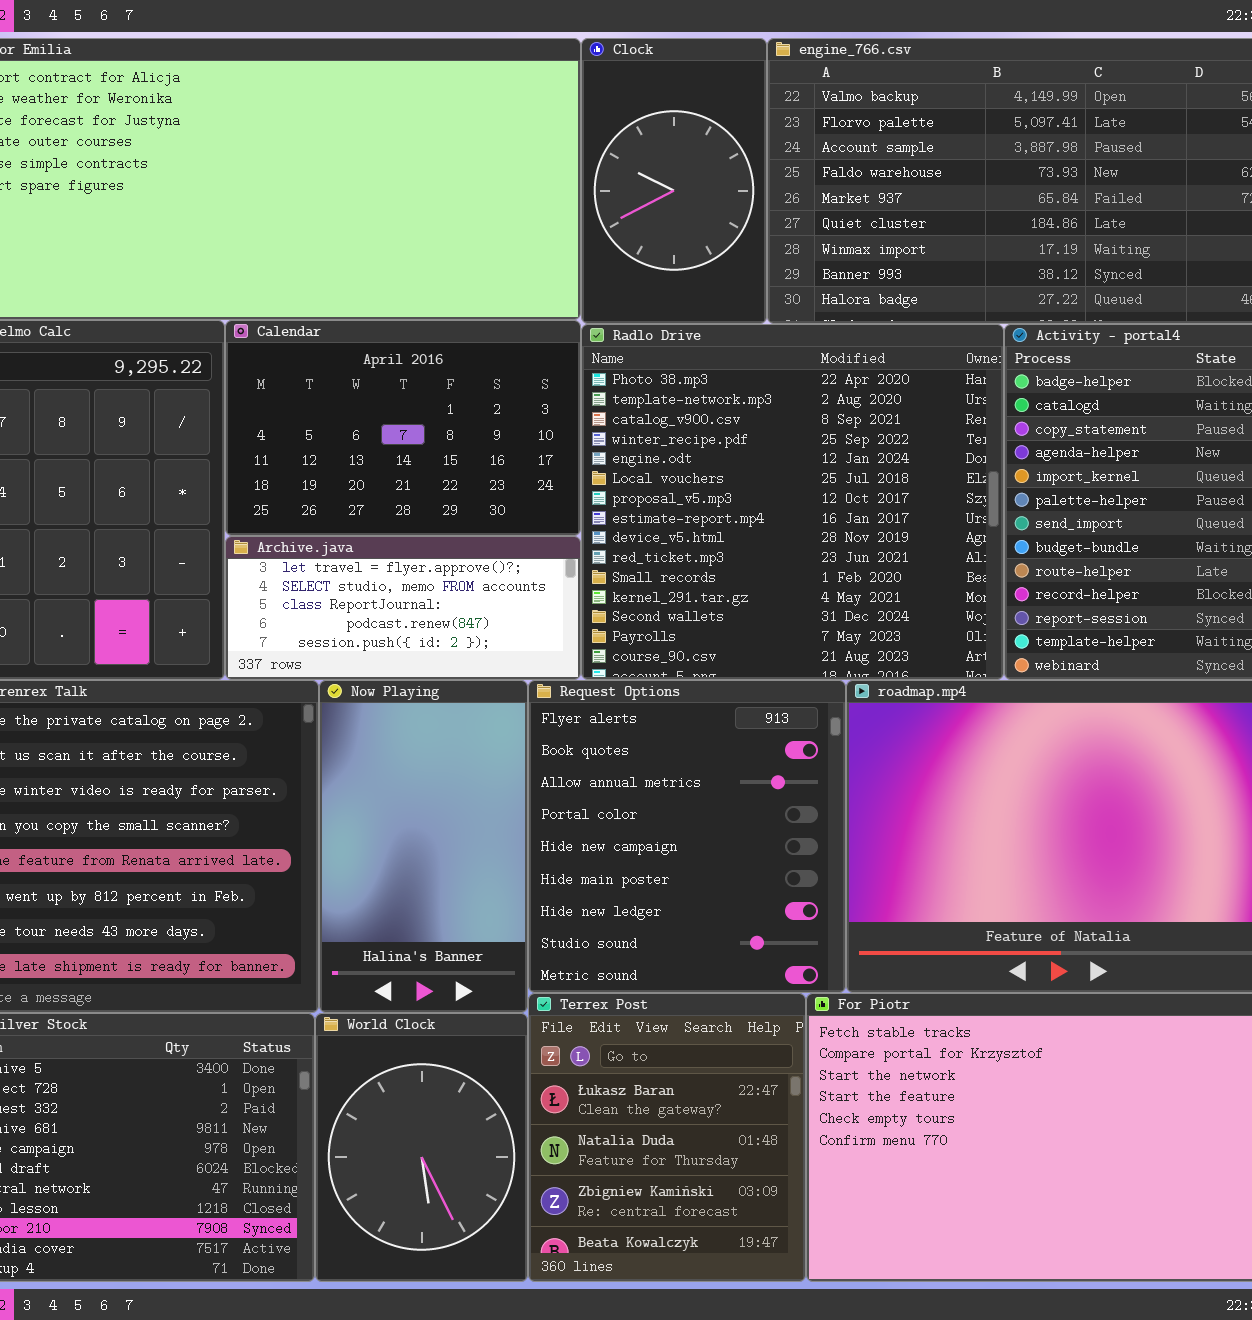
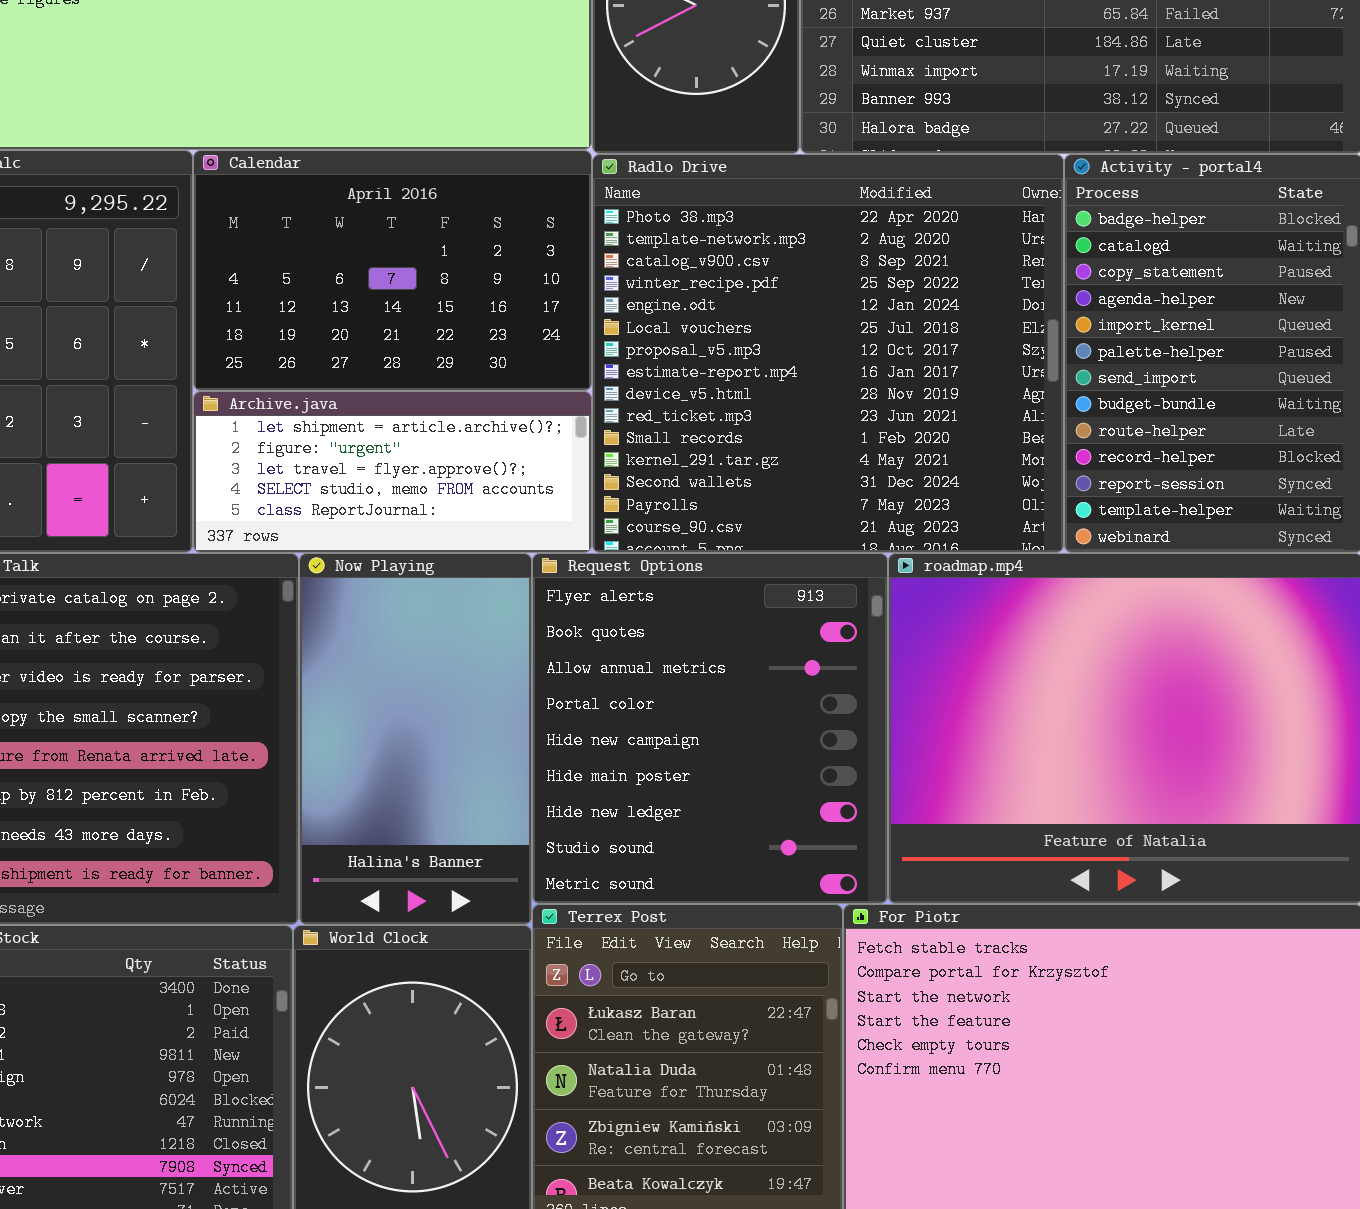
Archive.java: [225,536,581,680] -> [193,391,592,553], scrolled up 2 rows

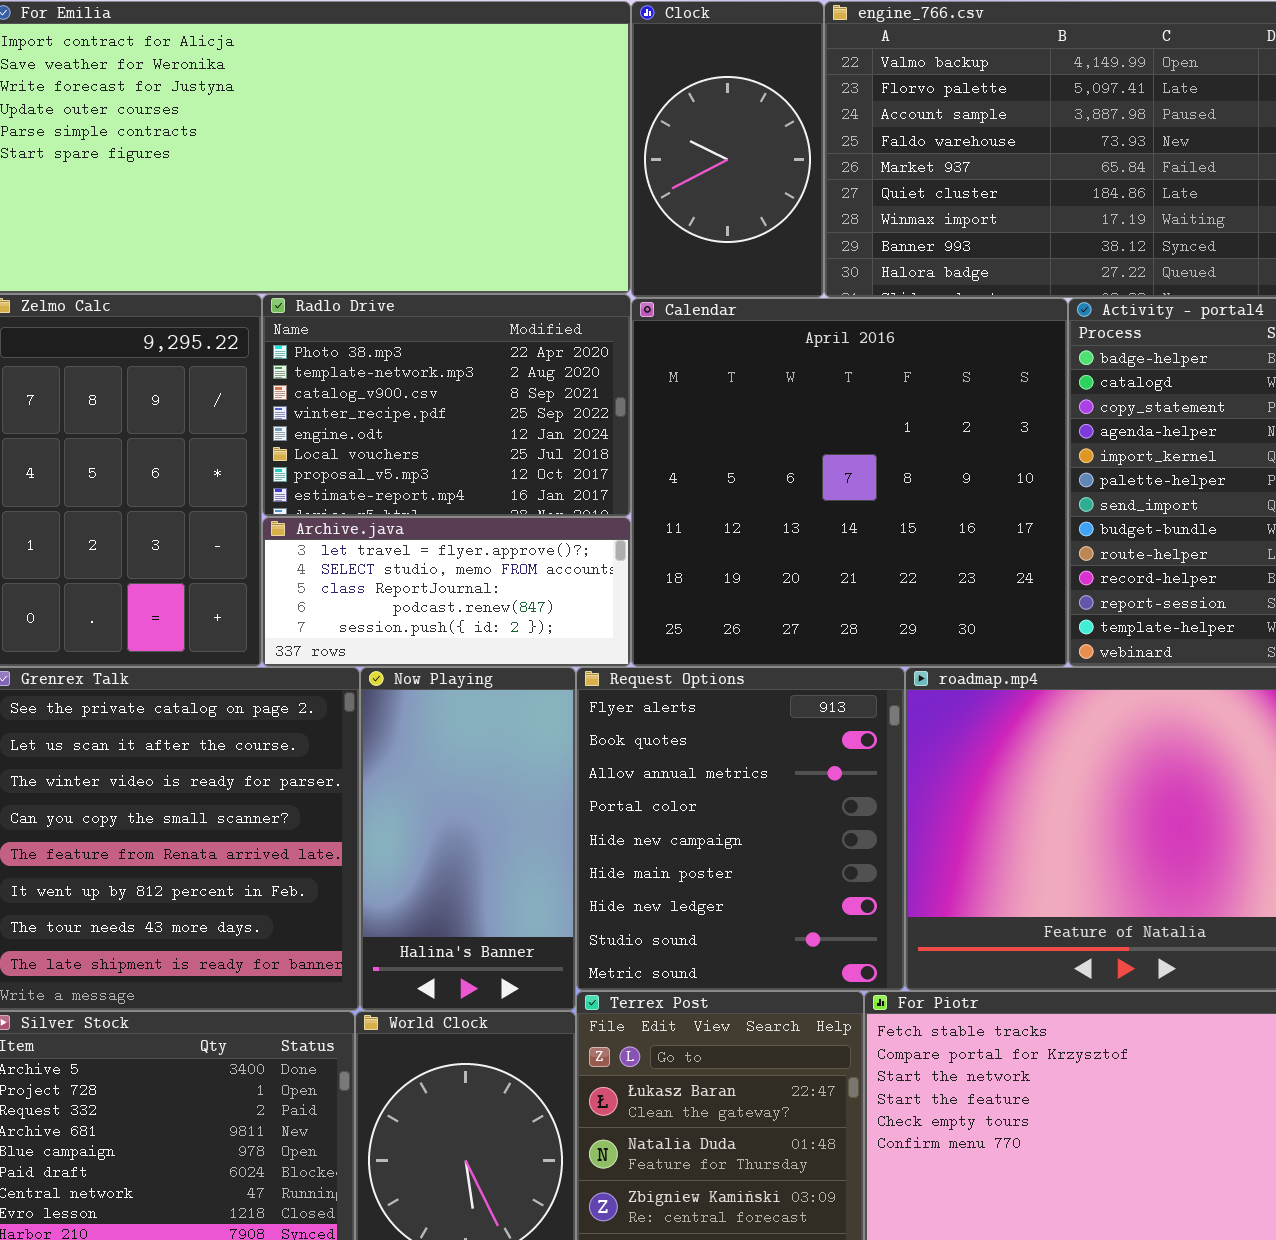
Calendar: [193,150,592,391] -> [631,298,1068,667], moved, resized
Radlo Drive: [592,154,1064,553] -> [262,294,631,517], moved, resized
Archive.java: [193,391,592,553] -> [262,517,631,667], scrolled down 2 rows

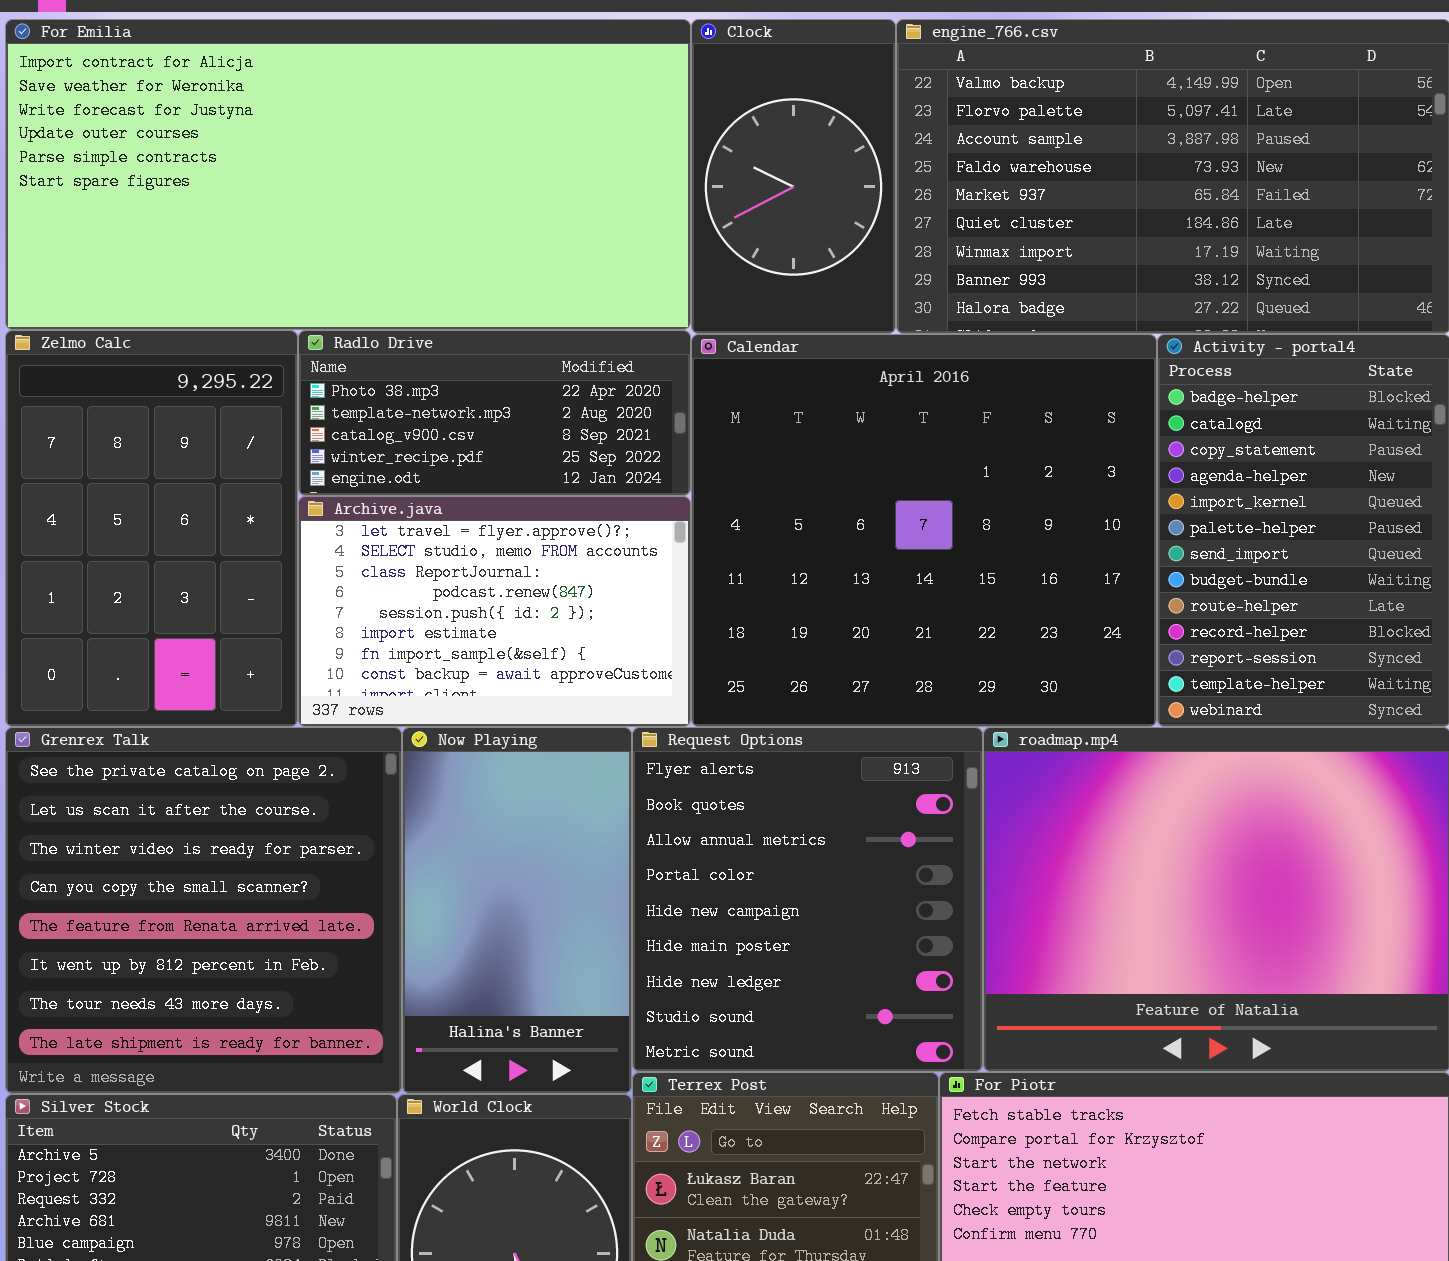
Radlo Drive: [262,294,631,517] -> [298,330,691,496], resized
Archive.java: [262,517,631,667] -> [298,496,691,727], resized

